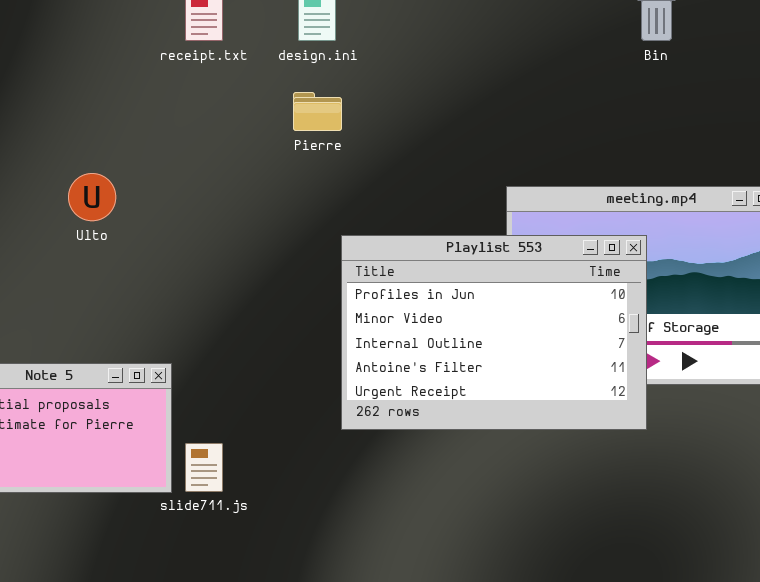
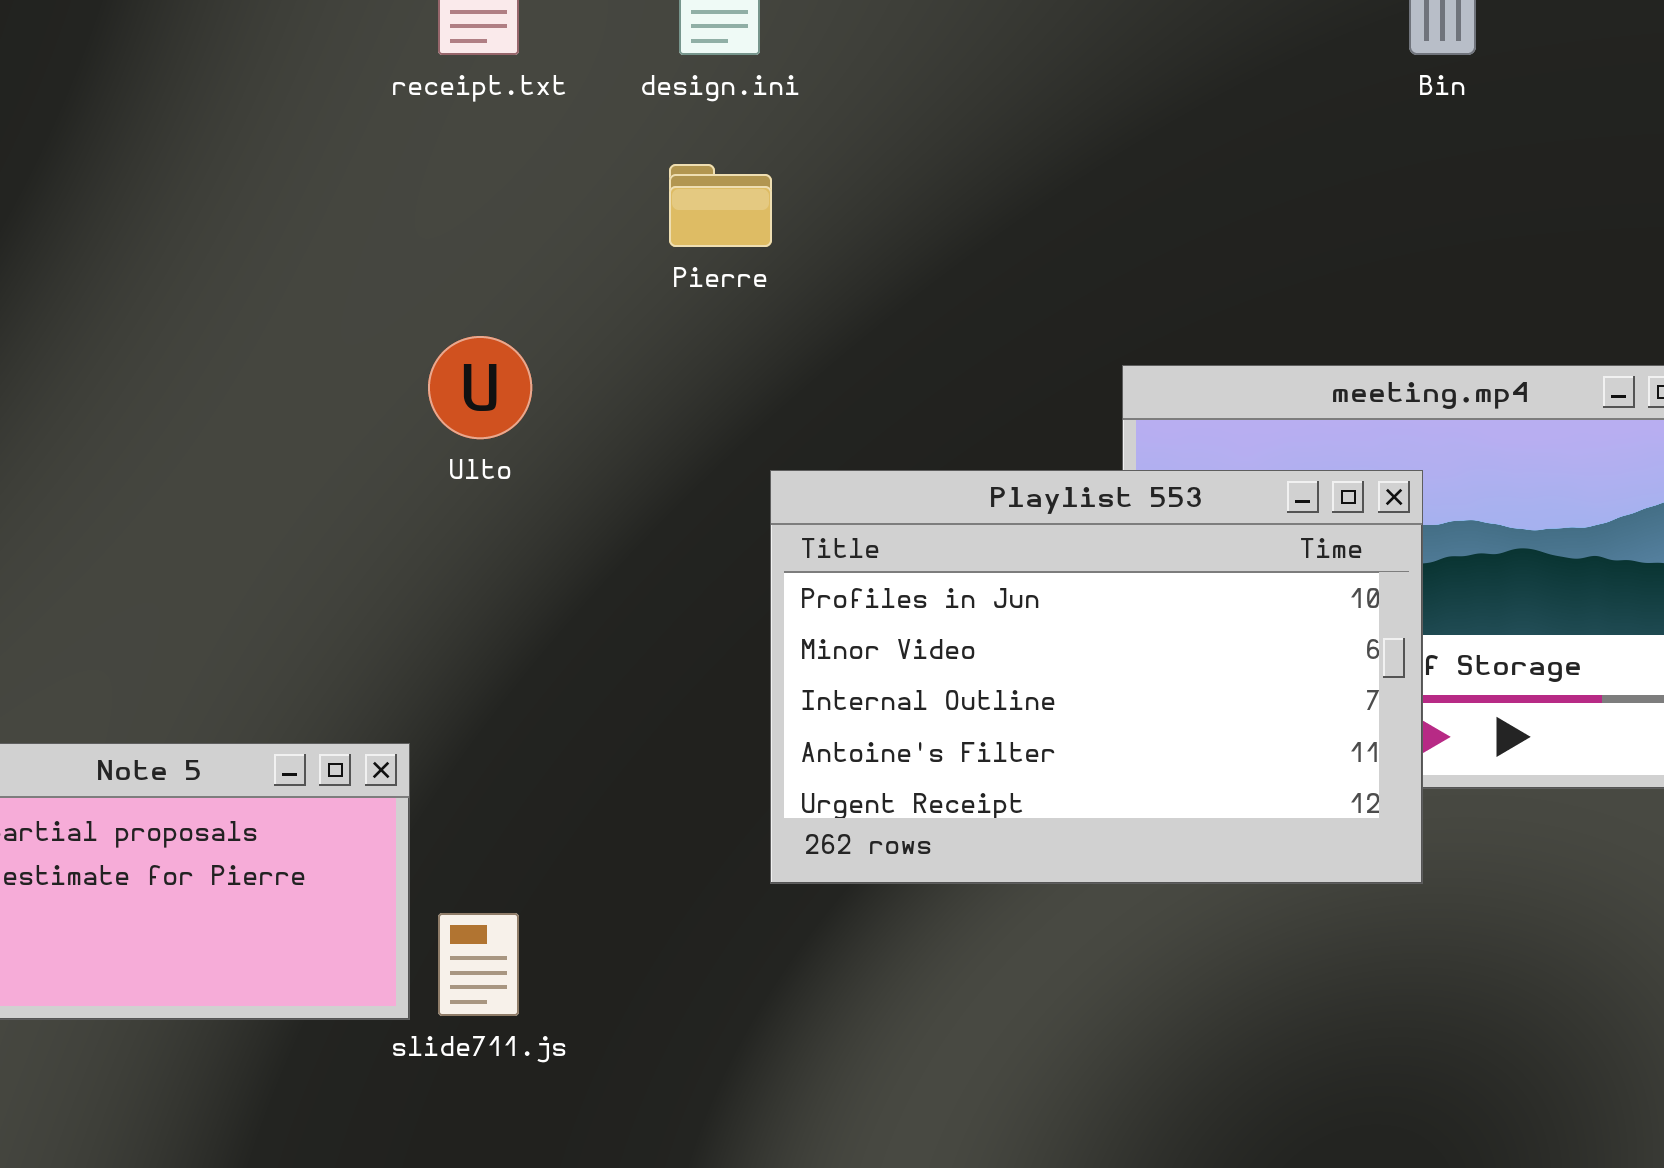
Ulto: [68,173,116,221] -> [428,336,532,439], moved

